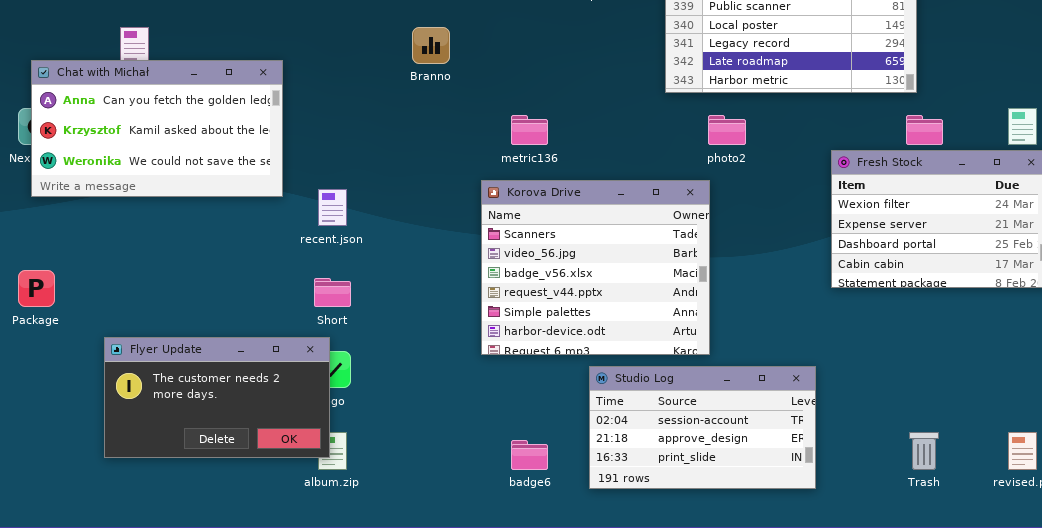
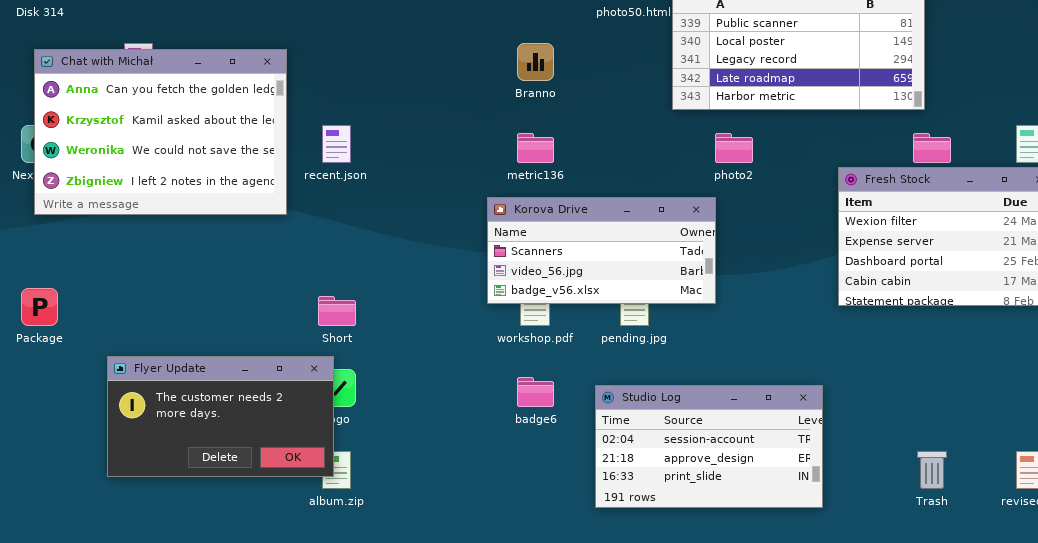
Branno: [412,27,450,64] -> [517,43,554,81], moved
Chat with Michał: [31,60,283,197] -> [34,49,287,215], resized
Korova Drive: [481,180,710,355] -> [487,197,716,304], resized
recent.json: [318,189,347,226] -> [322,125,351,163], moved
badge6: [511,440,548,470] -> [517,377,554,407], moved

